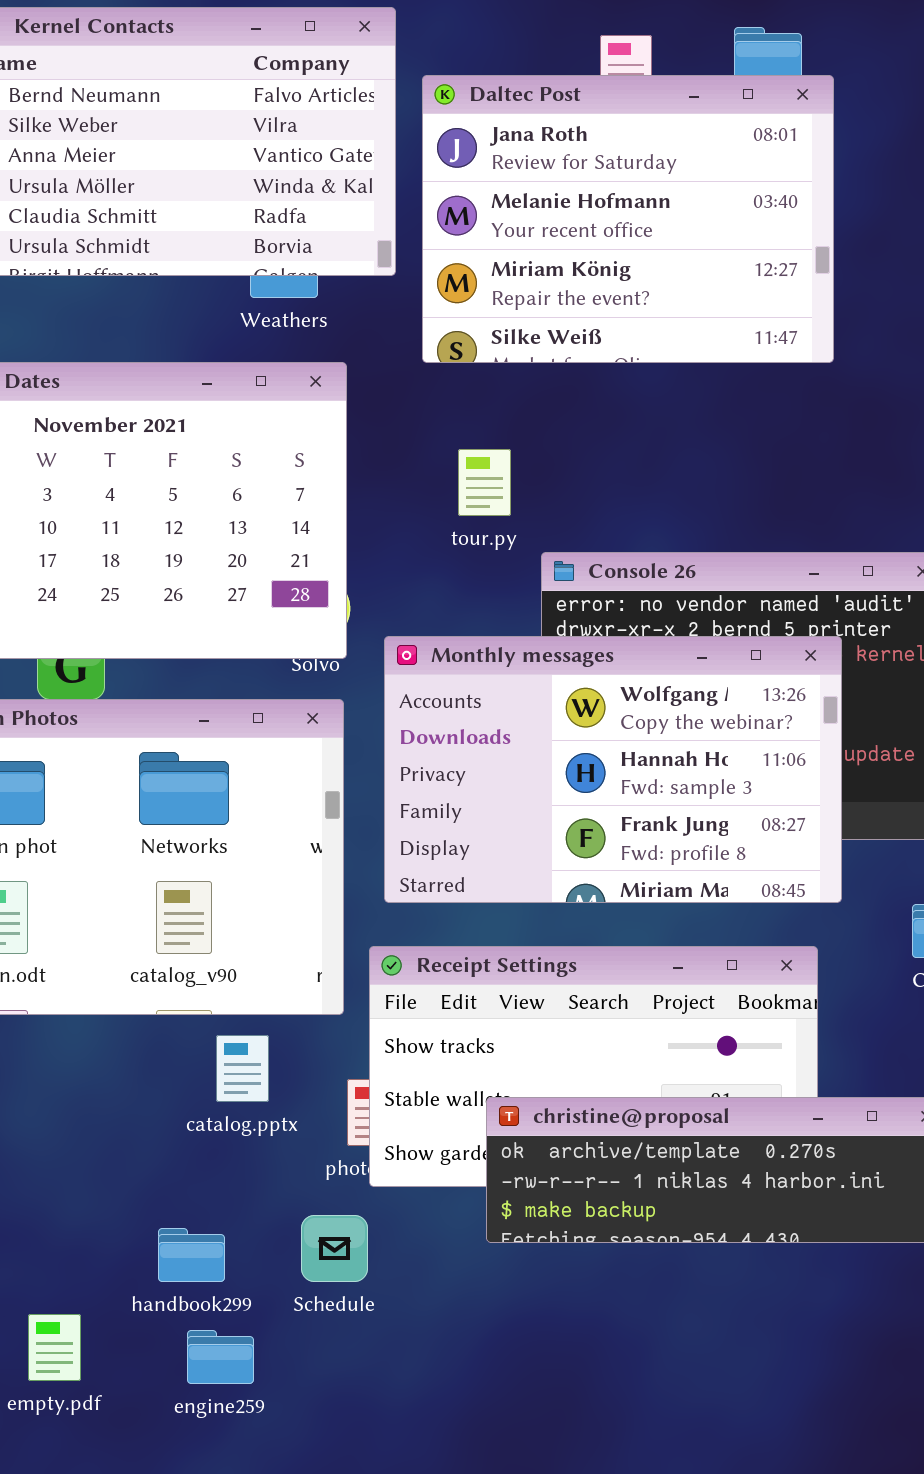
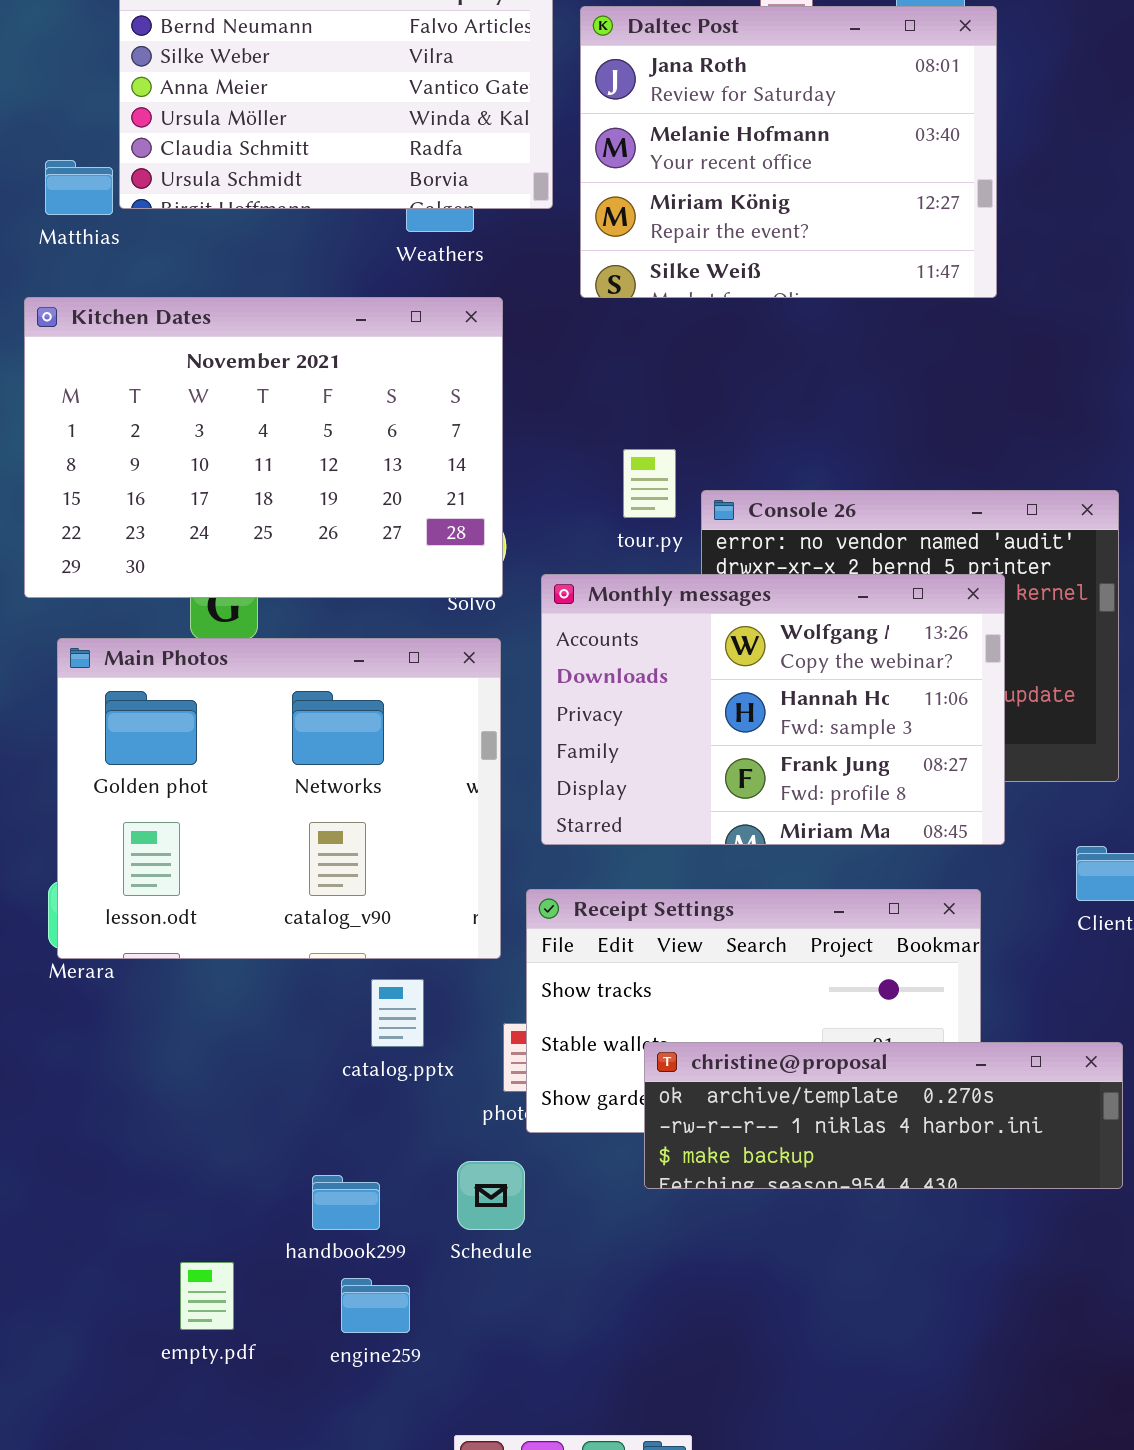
tour.py: [458,449,511,516] -> [623,449,676,518], moved

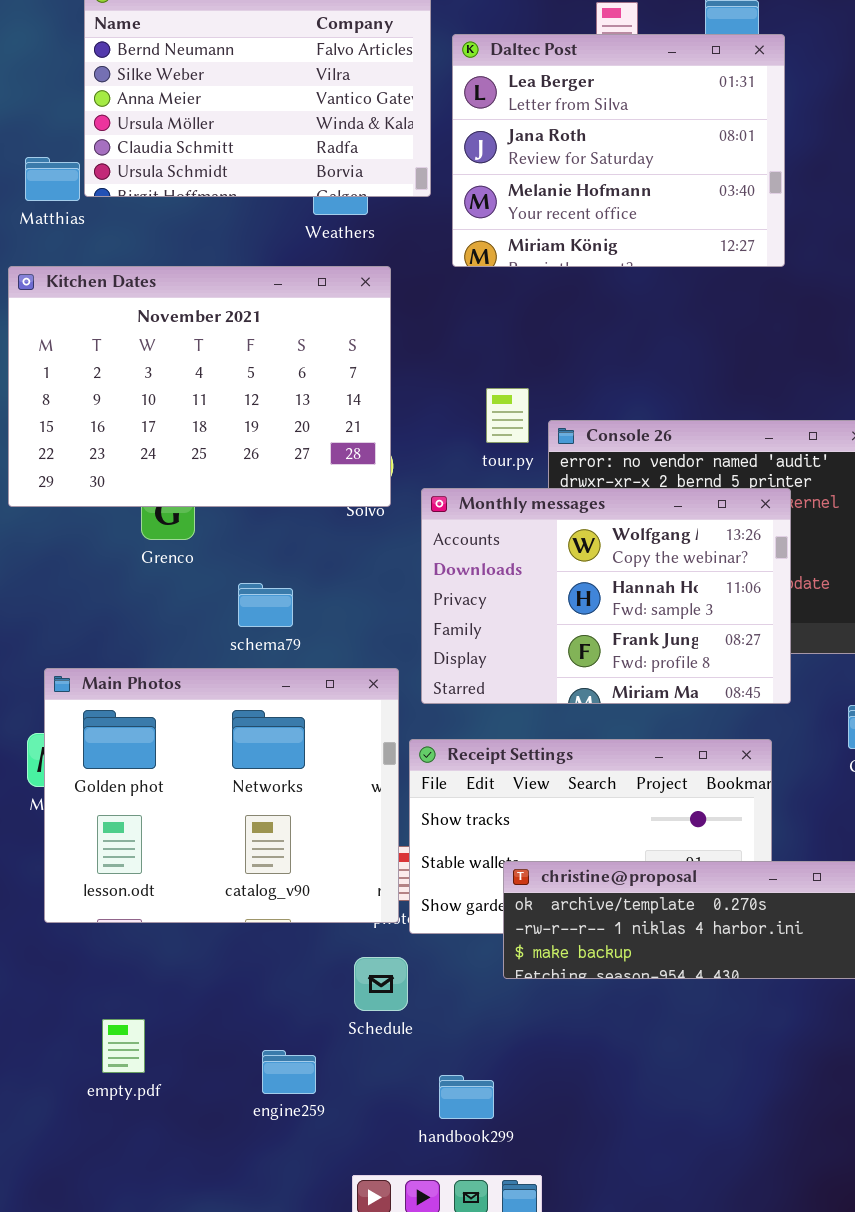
Daltec Post: [580,6,997,298] -> [452,34,785,267], scrolled up 1 row
Main Photos: [57,638,501,959] -> [44,668,399,923], moved
handbook299: [312,1175,380,1230] -> [439,1075,494,1119], moved
empty.pdf: [180,1262,234,1330] -> [102,1019,145,1073], moved

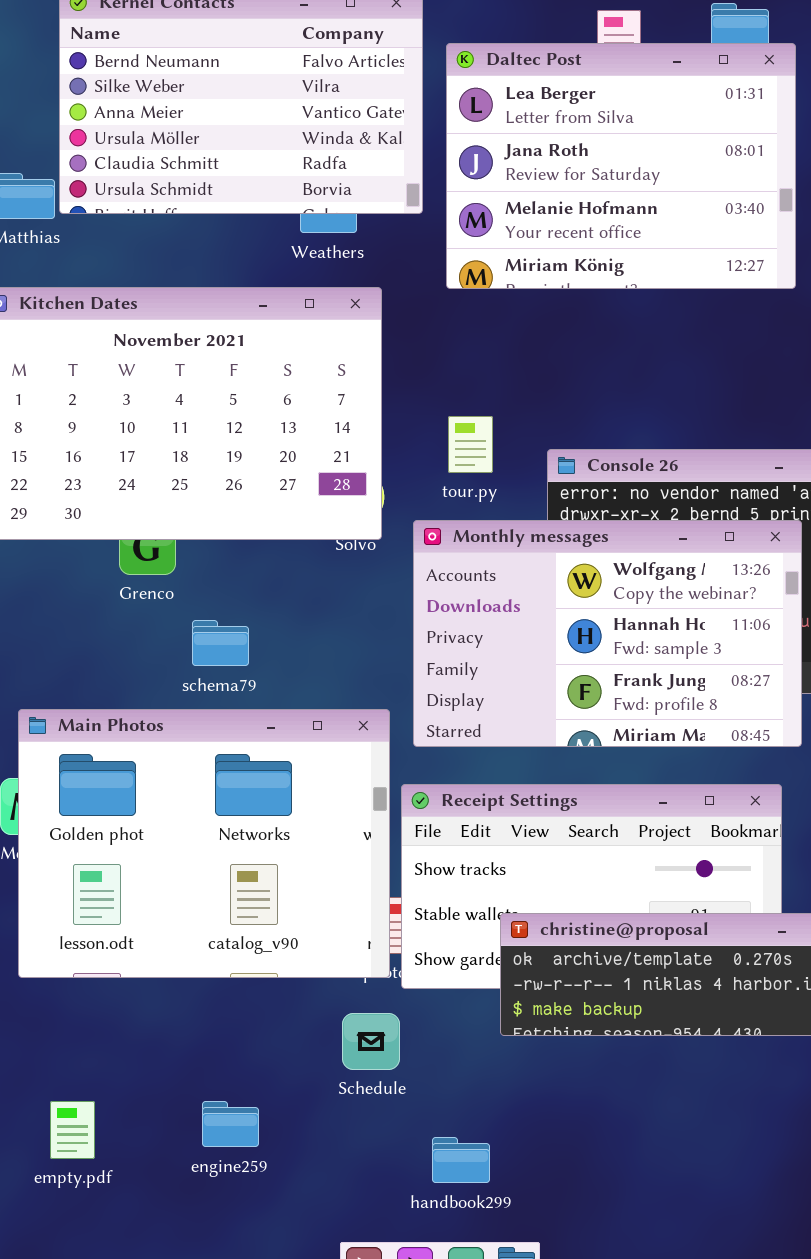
tour.py: [486,388,529,443] -> [448,416,493,473], moved
schema79: [238,583,293,627] -> [192,620,249,666], moved
empty.pdf: [102,1019,145,1073] -> [50,1101,95,1159], moved
engine259: [262,1050,316,1094] -> [202,1101,259,1147], moved

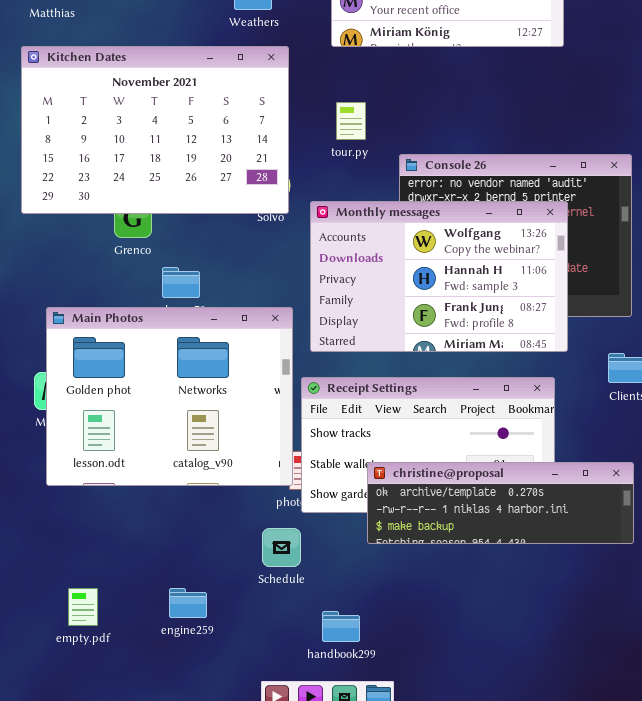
tour.py: [448,416,493,473] -> [336,102,366,140], moved
Main Photos: [18,709,390,978] -> [46,307,293,486], moved

